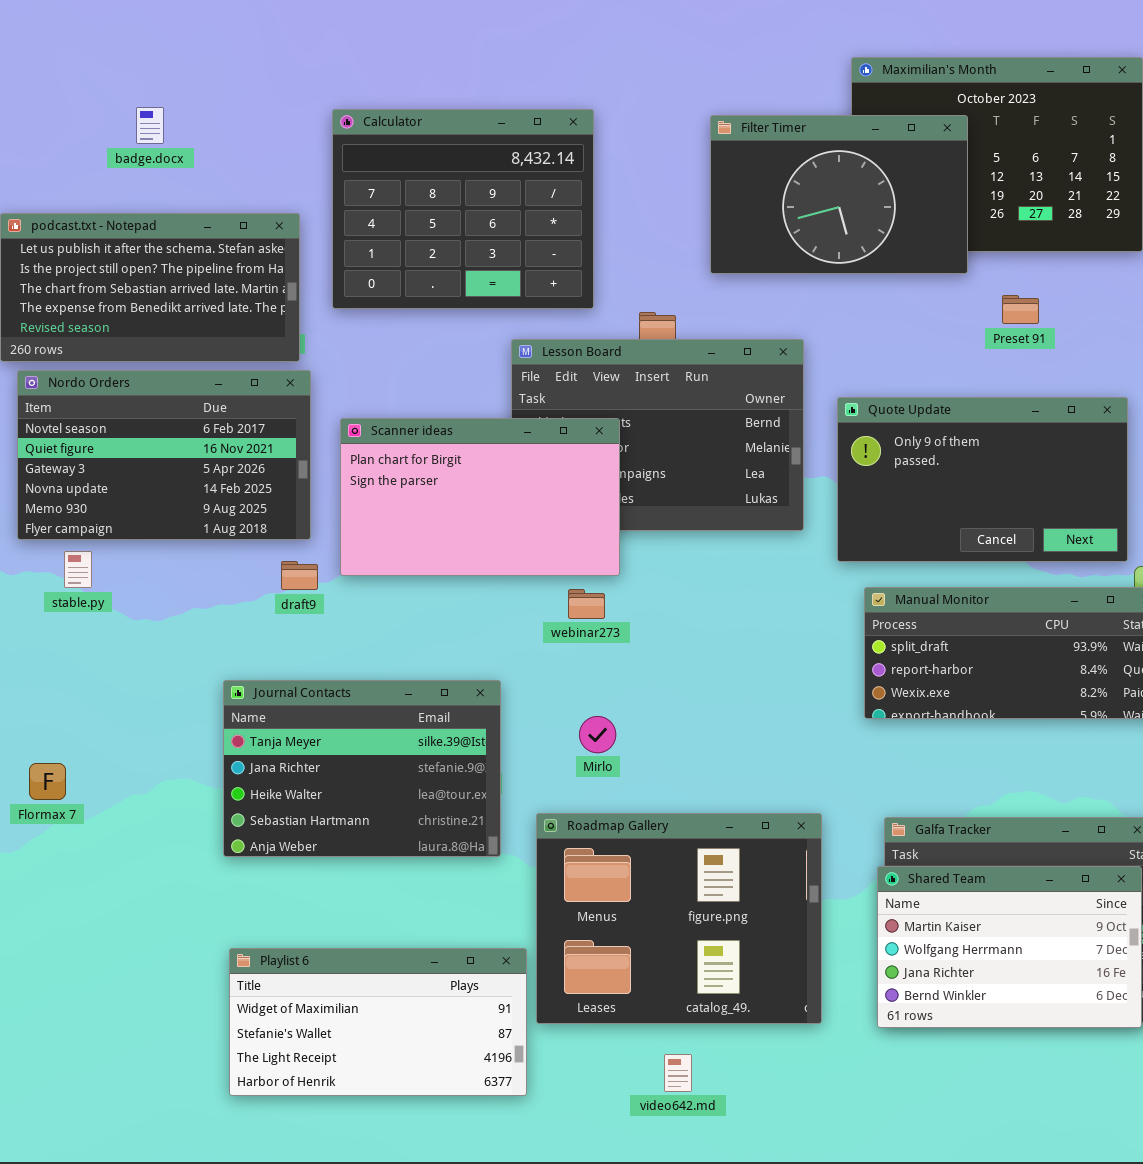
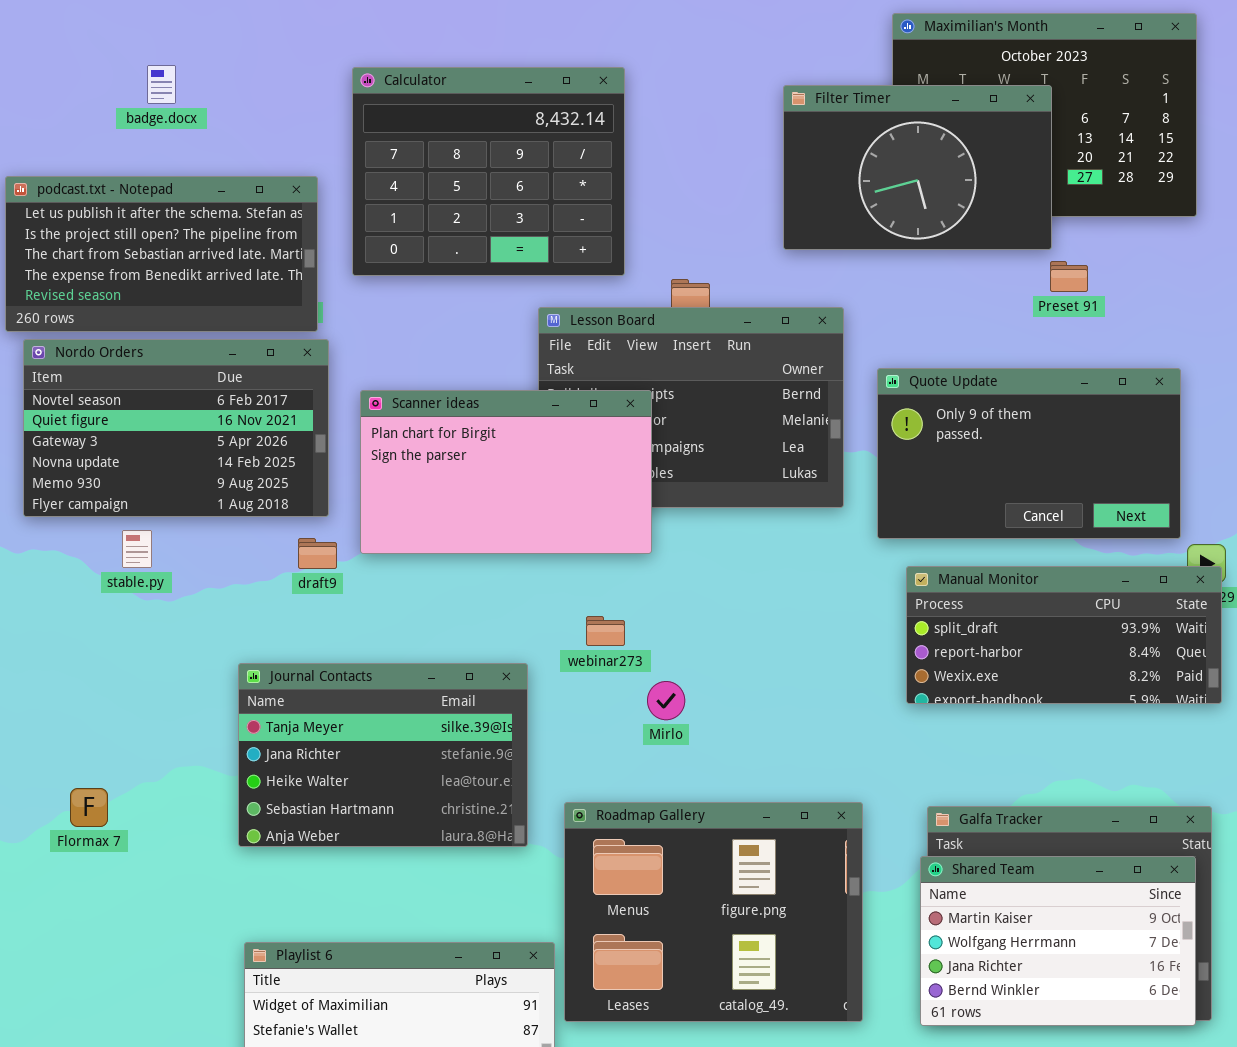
Filter Timer: [710,115,968,274] -> [783,85,1052,250], moved
stable.py: [64,551,92,588] -> [122,530,152,568], moved
webinar273: [568,589,605,619] -> [586,616,625,646], moved
Mirlo: [579,716,616,753] -> [647,681,685,720], moved
Flormax 7: [29,763,66,800] -> [70,788,108,827], moved

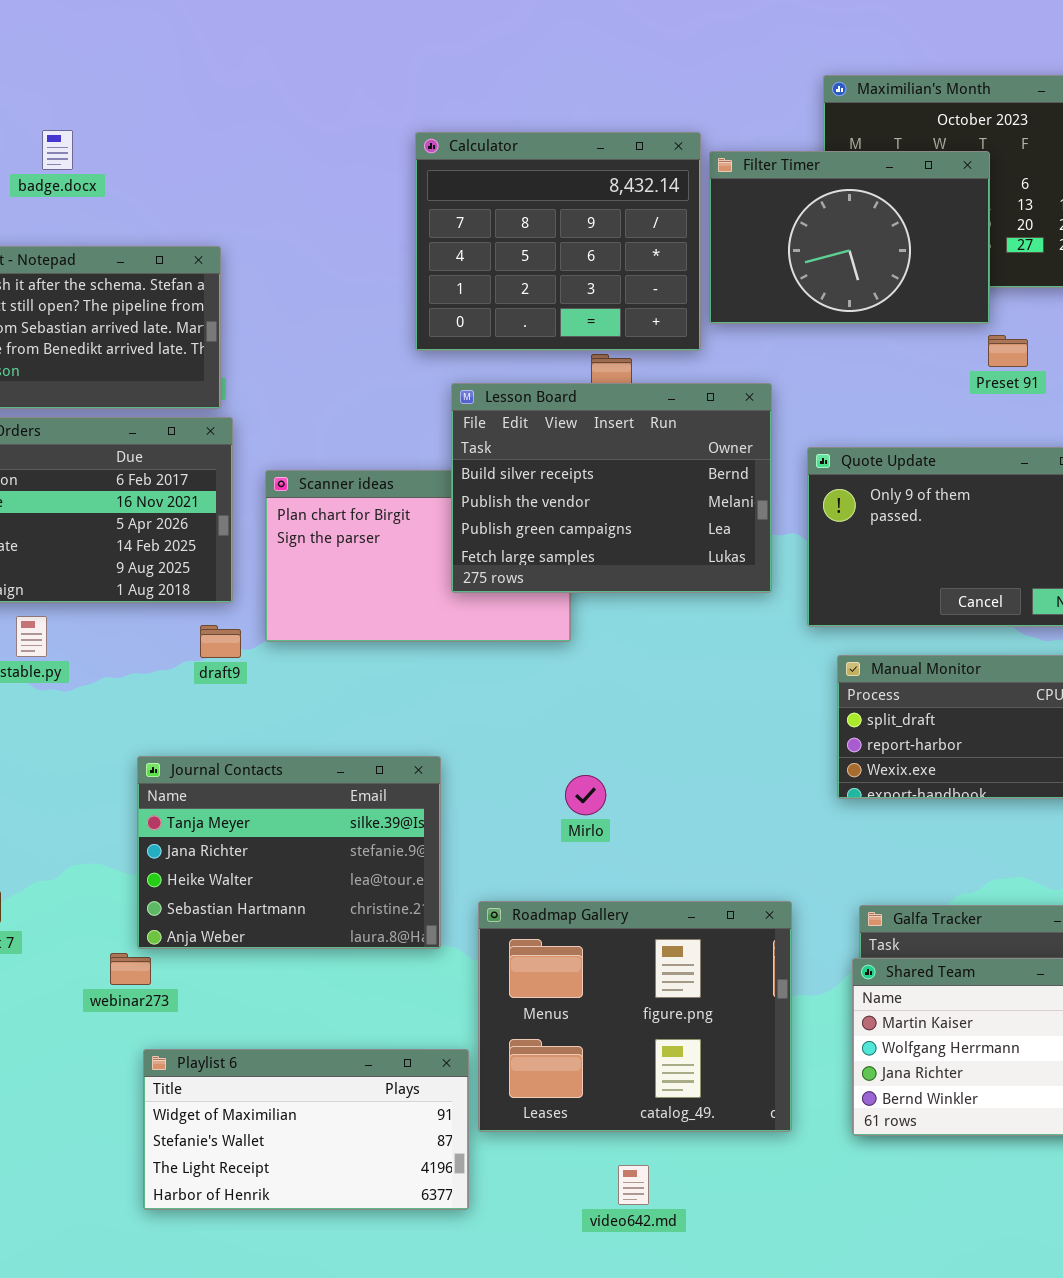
Calculator: [352,67,625,276] -> [415,132,701,351], moved
Lesson Board: [538,307,844,508] -> [451,383,772,593], raised
webinar273: [586,616,625,646] -> [110,953,151,985], moved

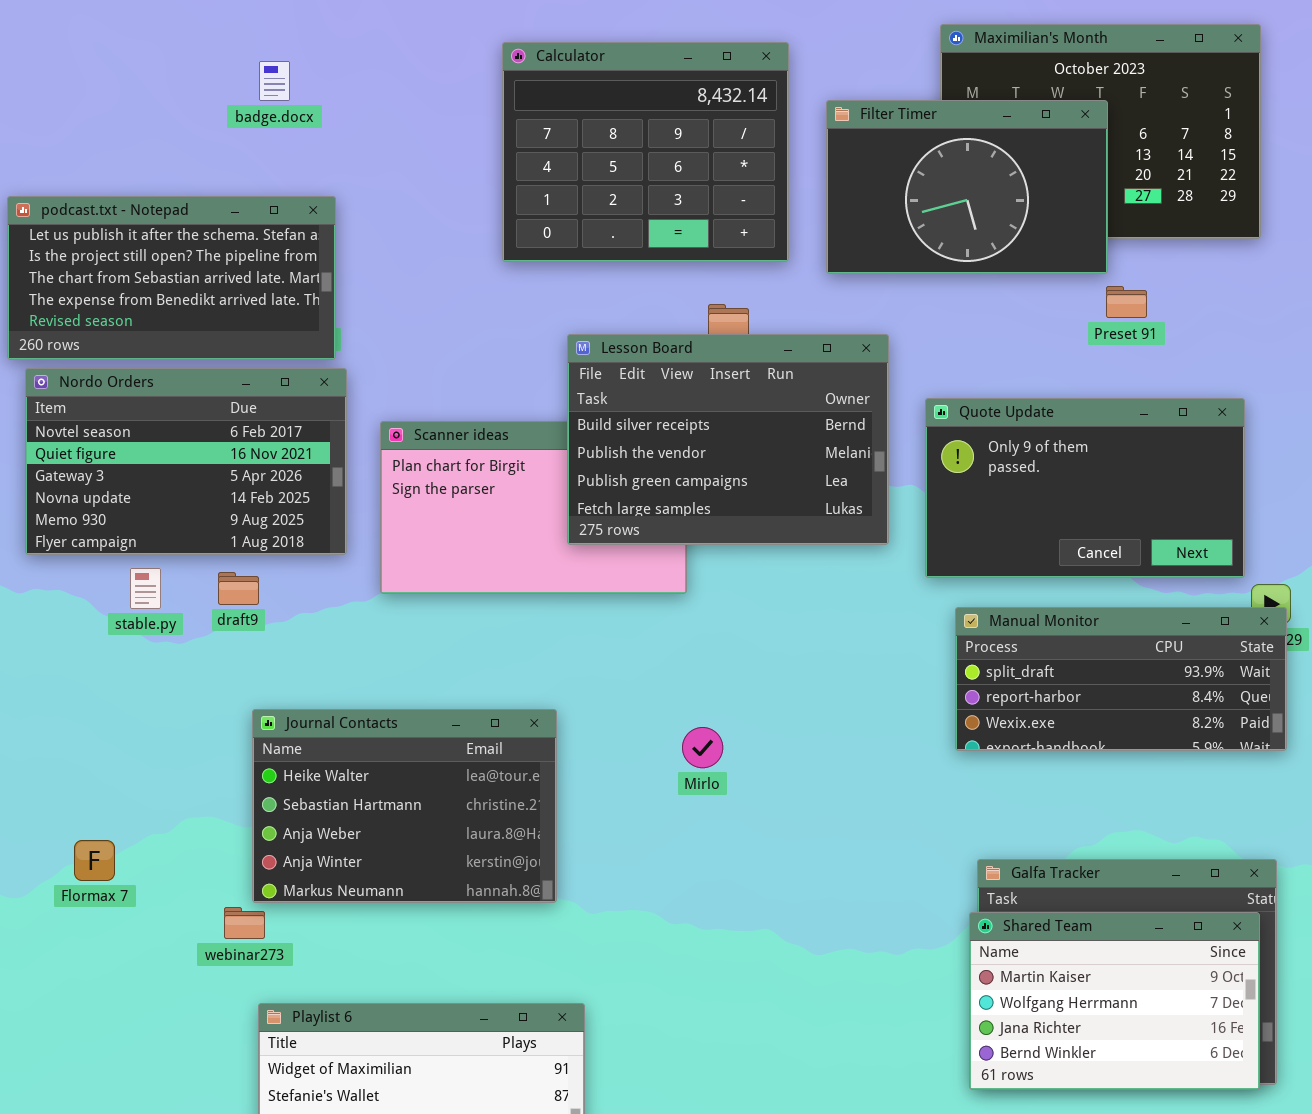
badge.docx: [42,130,73,170] -> [259,61,290,101], moved
Calculator: [415,132,701,351] -> [502,42,789,262], moved
draft9: [200,625,241,658] -> [218,572,259,605], moved
Journal Contacts: [137,756,441,949] -> [252,709,557,903], scrolled down 2 rows
Roadmap Gallery: [478,901,792,1132] -> none, closed

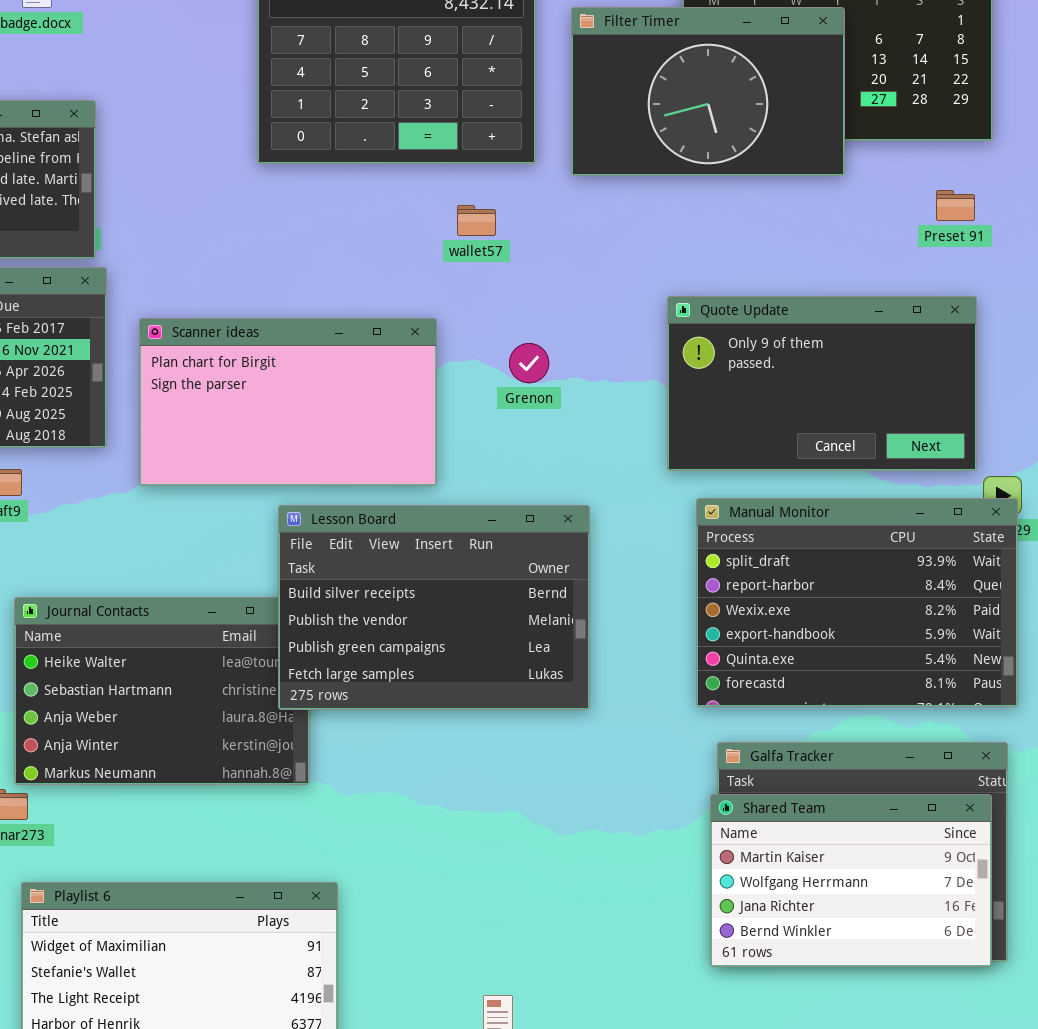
Preset 91: [1106,286,1147,318] -> [936,190,975,221], moved
Lesson Board: [567,334,889,545] -> [278,505,590,710], moved
Manual Monitor: [955,607,1287,751] -> [696,498,1018,707], resized

